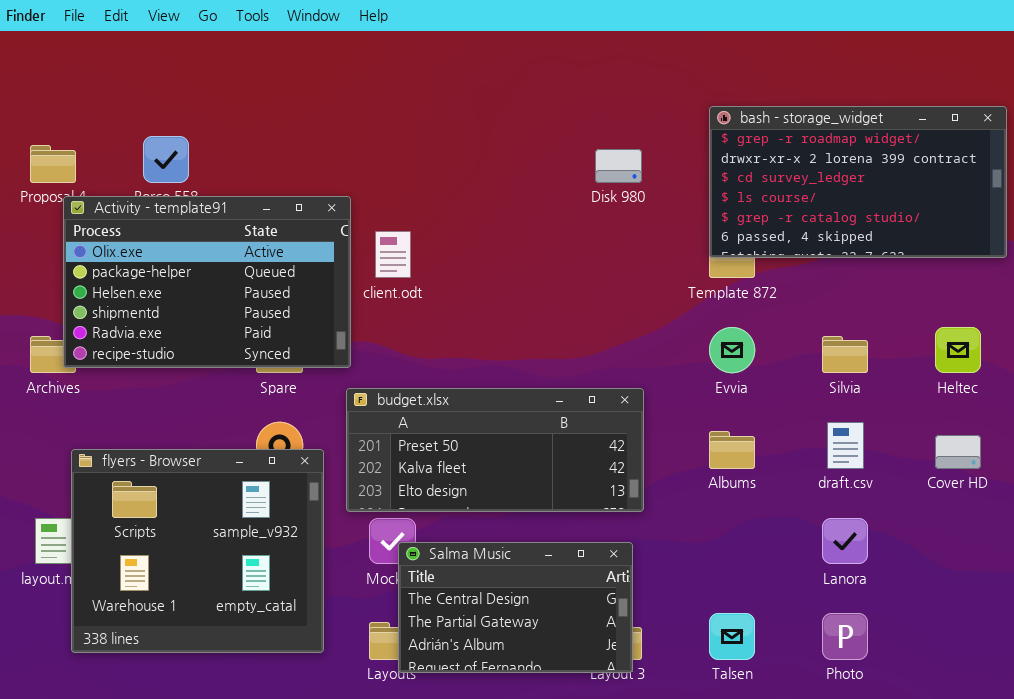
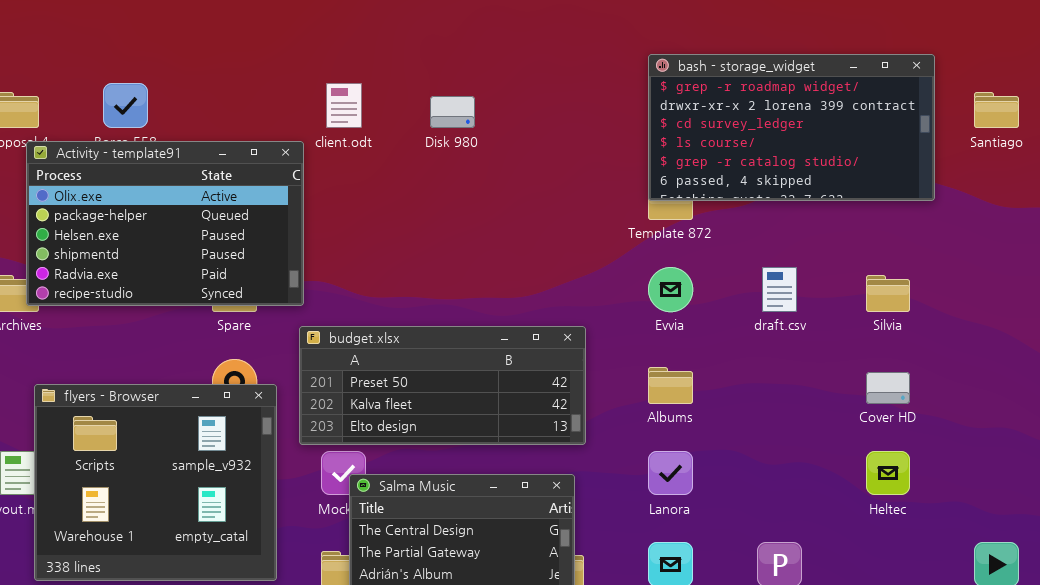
Disk 980: [595,149,642,183] -> [430,96,475,128], moved
client.odt: [375,231,411,278] -> [326,83,362,128], moved
Heltec: [935,327,981,373] -> [866,451,910,495], moved
Silvia: [822,336,868,373] -> [866,275,910,312], moved
draft.csv: [827,422,864,469] -> [762,267,797,312], moved
Lanora: [822,518,868,564] -> [648,451,693,495], moved

